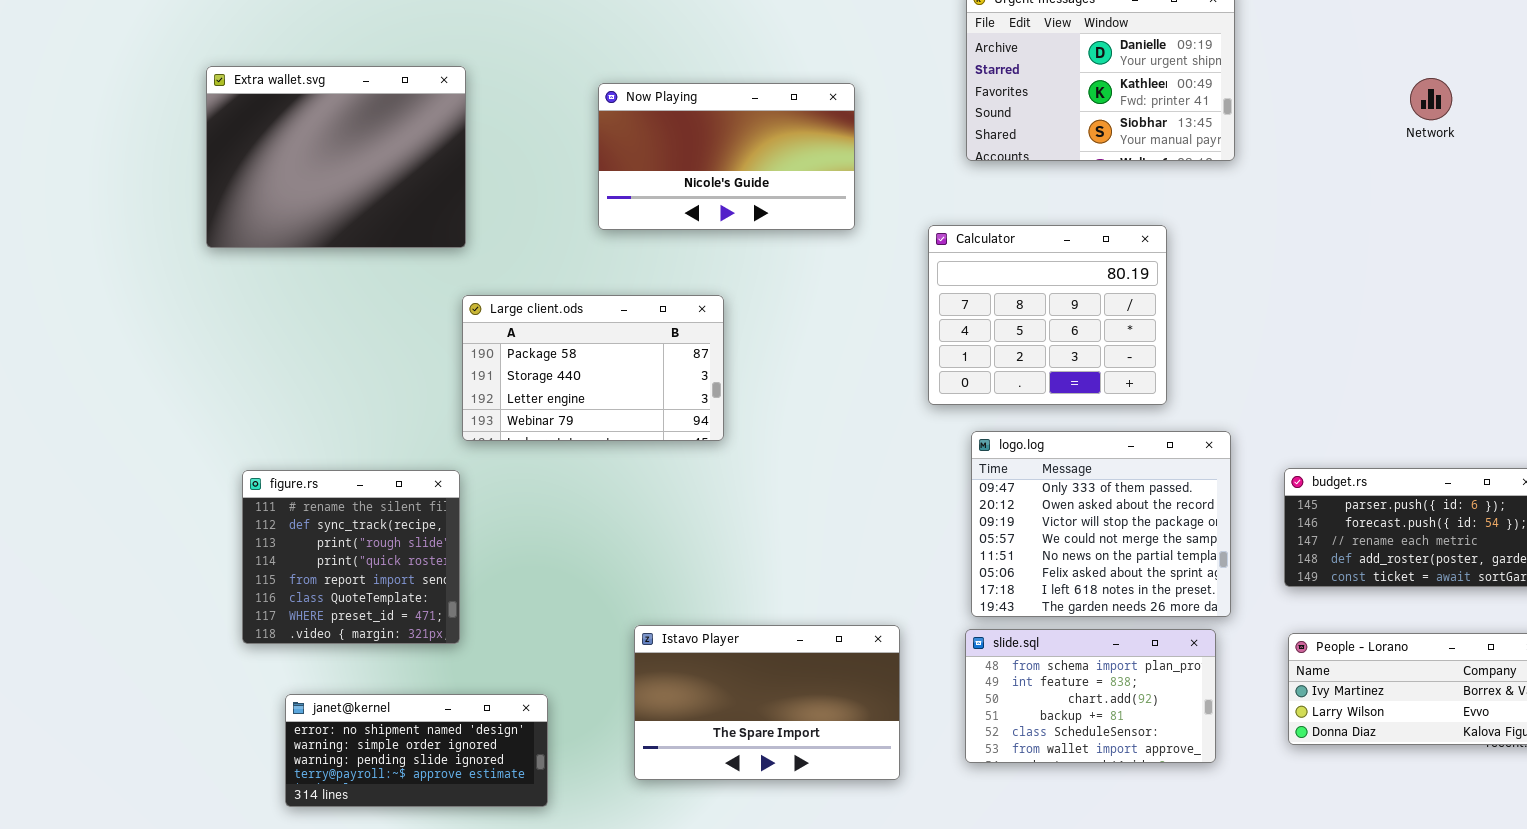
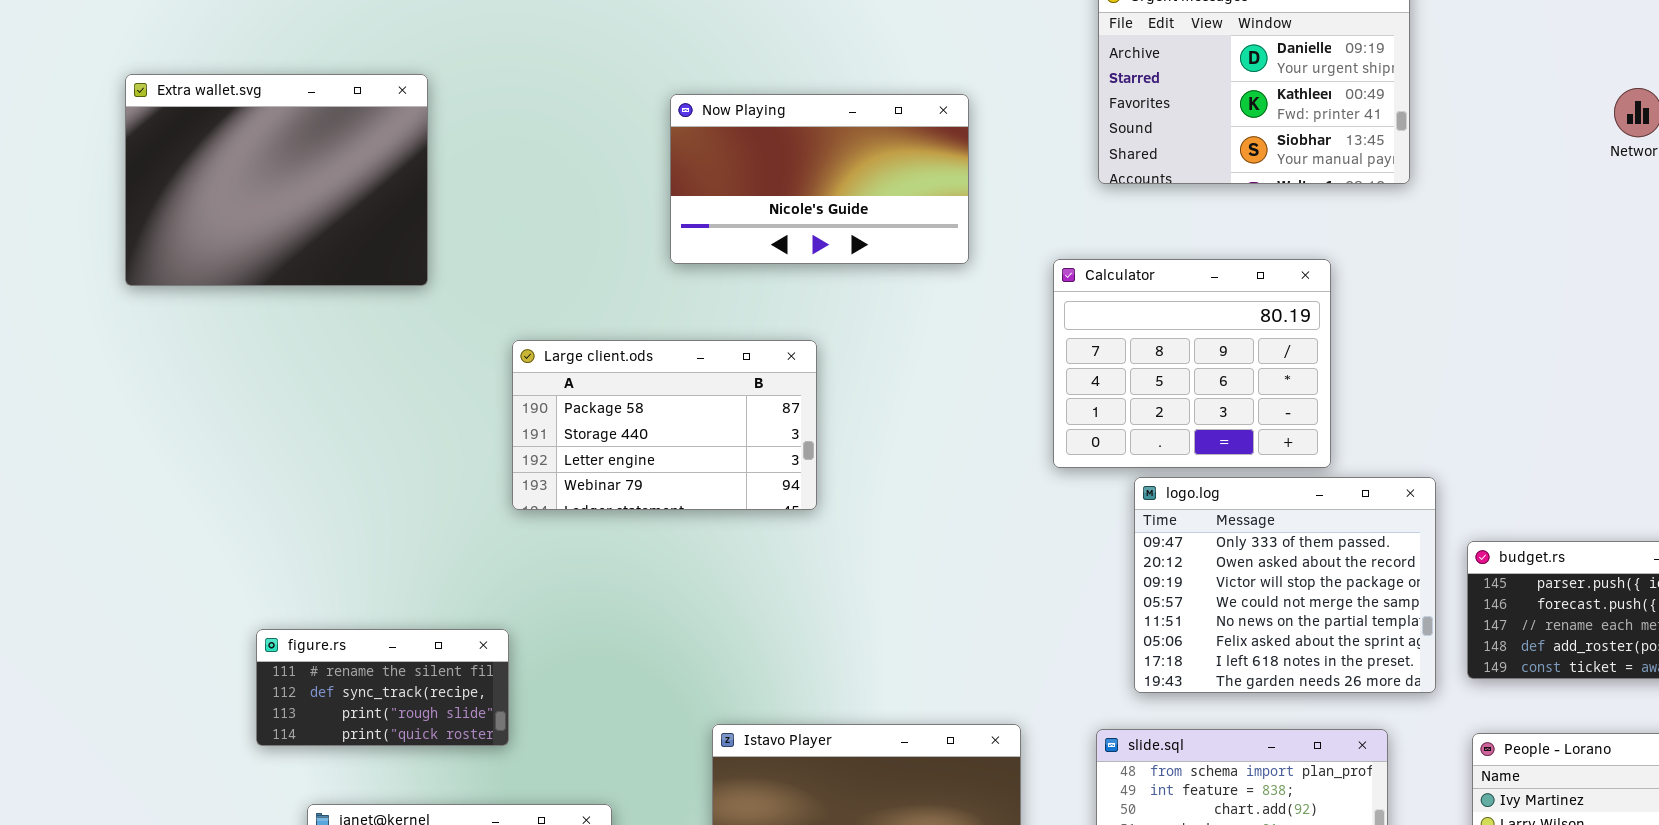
Extra wallet.svg: [206,66,466,248] -> [125,74,428,286], moved
logo.log: [971,431,1231,617] -> [1134,477,1436,693], moved
figure.rs: [242,470,460,644] -> [256,629,509,746], resized

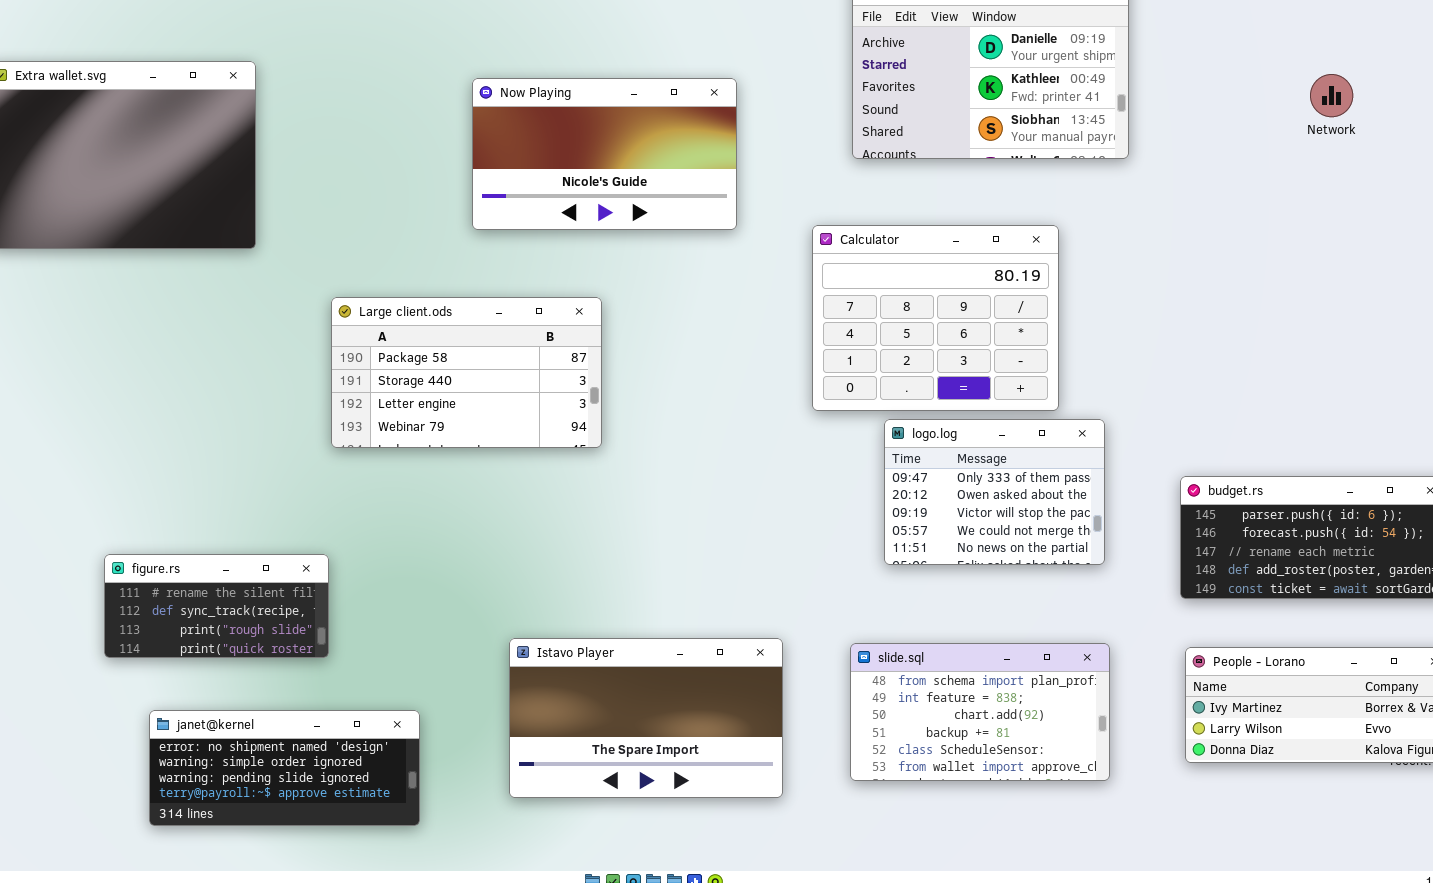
logo.log: [1134,477,1436,693] -> [884,419,1105,565], resized

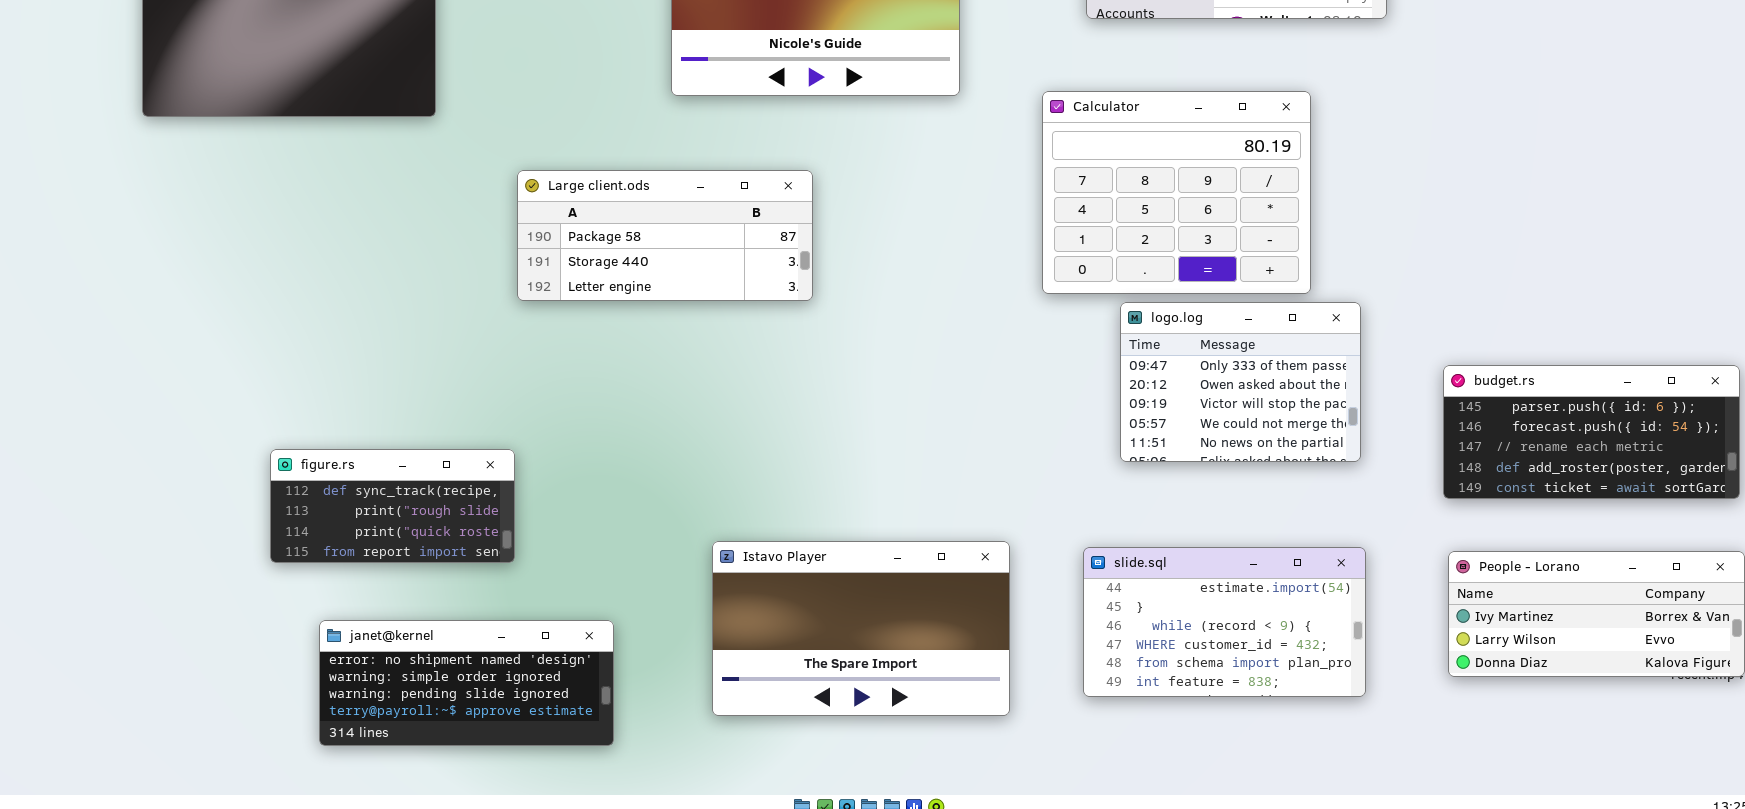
Large client.ods: [331,297,602,448] -> [517,170,813,301], resized
figure.rs: [104,554,329,658] -> [270,449,515,563], scrolled down 1 row
slide.sql: [850,643,1110,781] -> [1083,547,1366,697], scrolled up 4 rows

